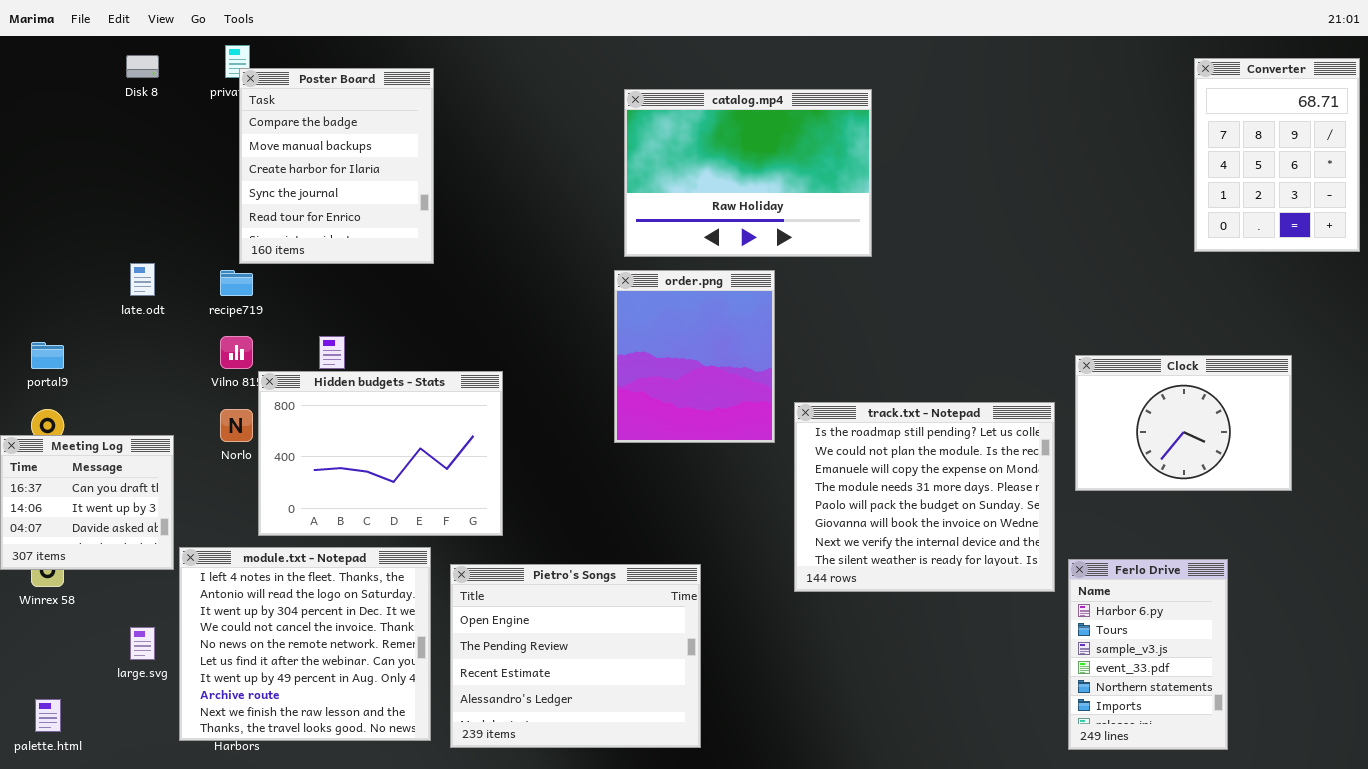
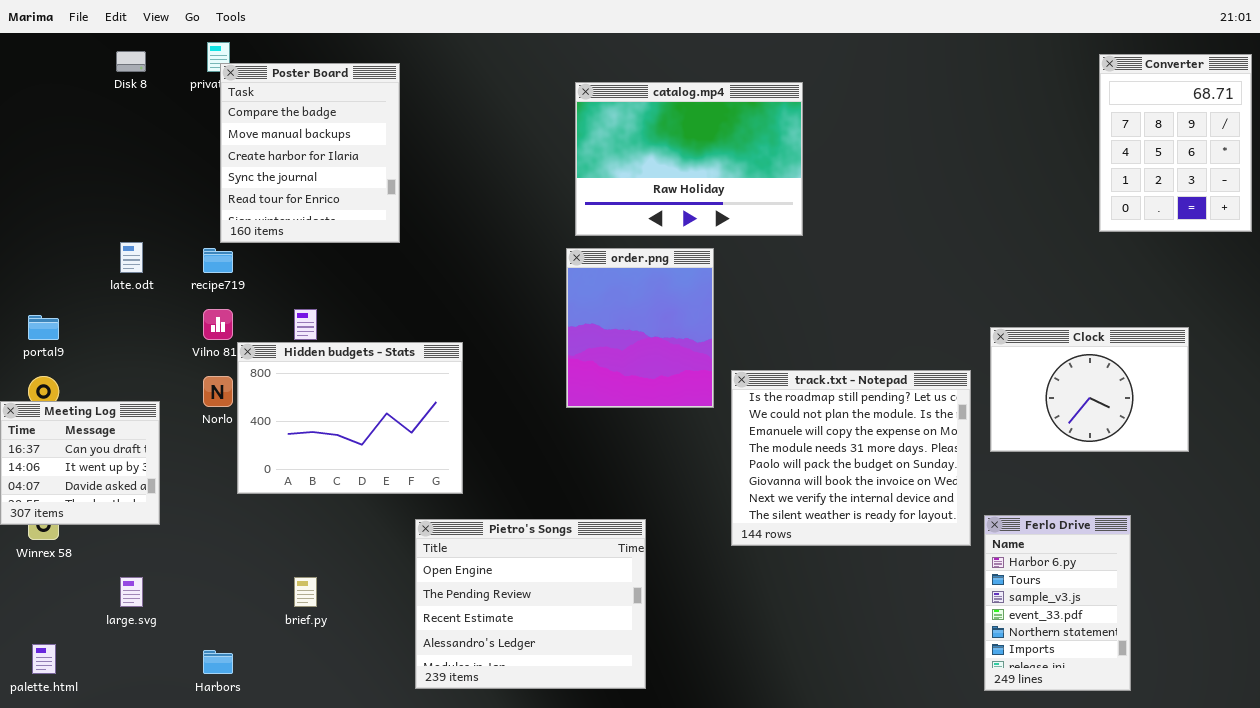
module.txt - Notepad: [179,547,431,741] -> none, closed

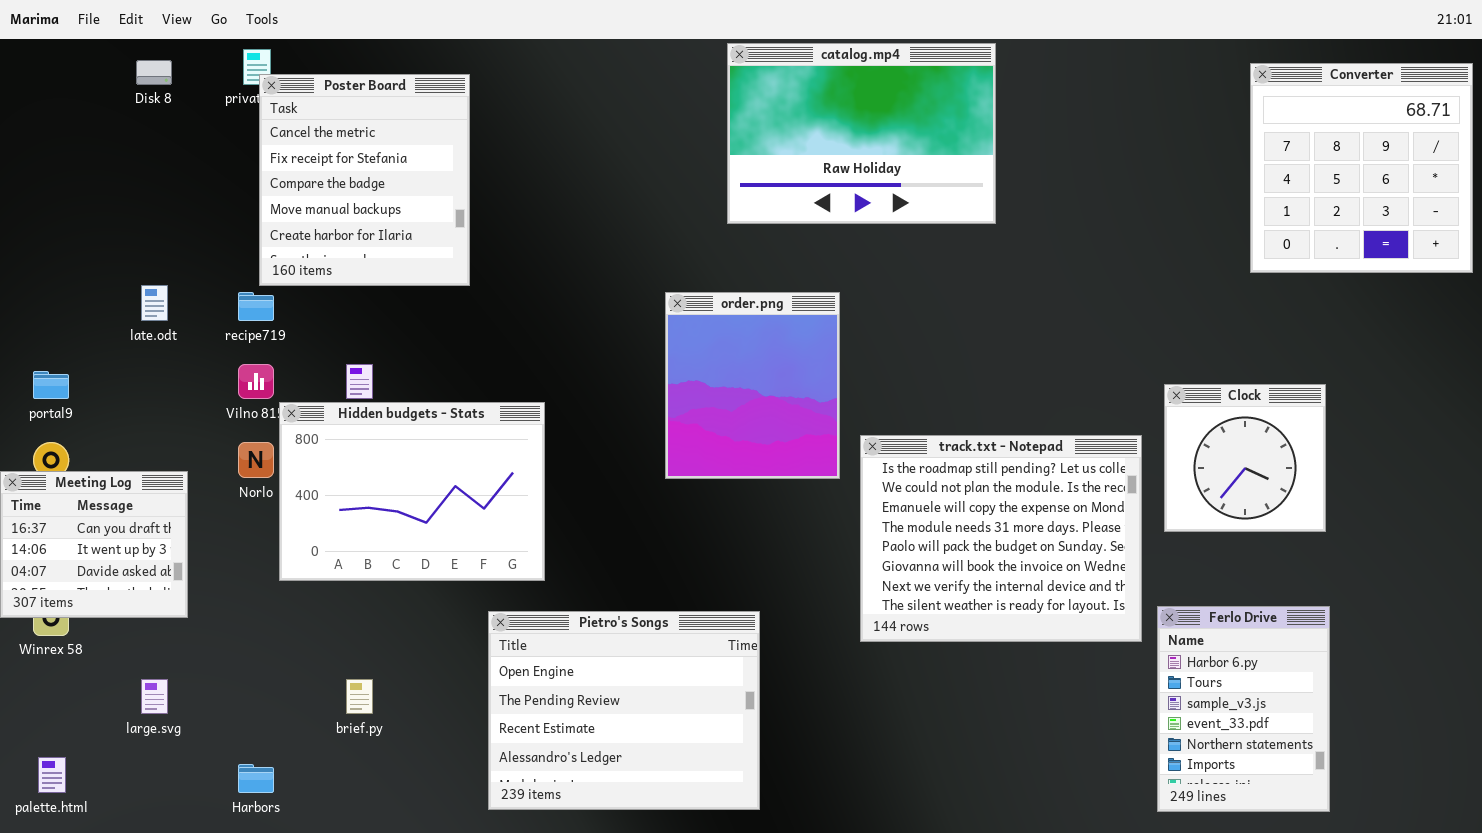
Converter: [1099,54,1252,232] -> [1250,63,1473,273], resized
Poster Board: [220,63,400,243] -> [259,74,470,286], scrolled up 2 rows
catalog.mp4: [575,82,803,236] -> [727,43,996,224], moved
Clock: [990,327,1189,452] -> [1164,384,1326,532], resized

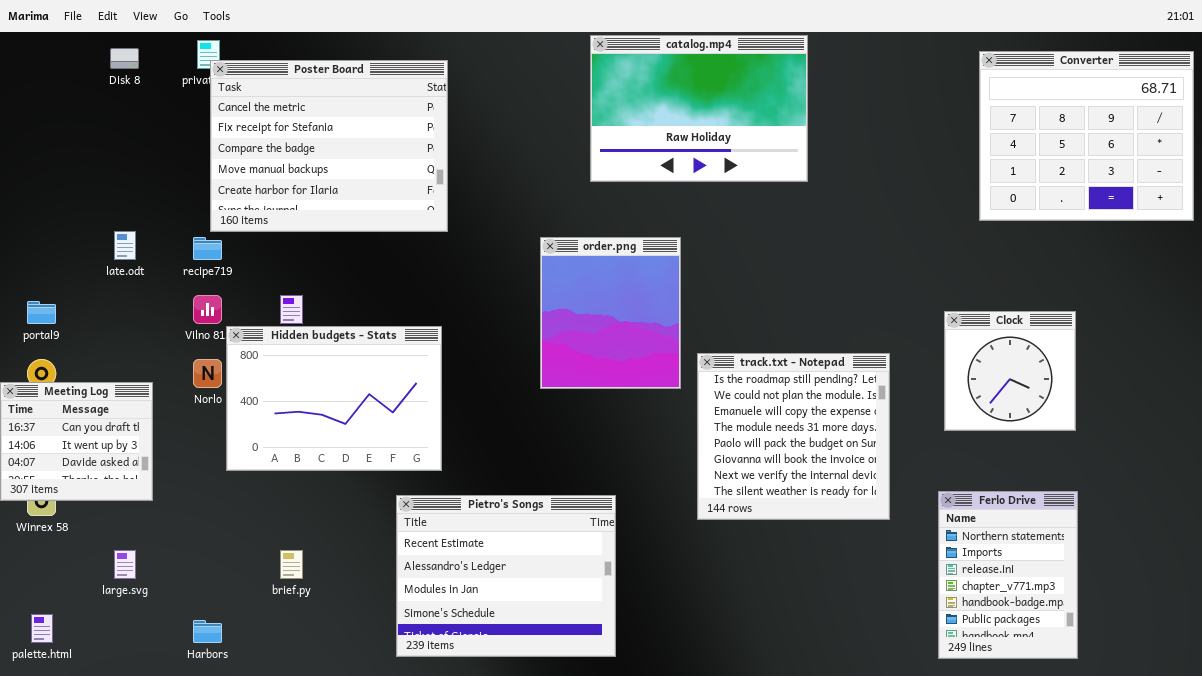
Converter: [1250,63,1473,273] -> [979,51,1194,221], resized
Poster Board: [259,74,470,286] -> [210,60,448,232], resized
track.txt - Notepad: [860,435,1142,642] -> [697,353,890,520], resized
Ferlo Drive: [1157,606,1330,812] -> [938,491,1078,659], scrolled down 4 rows
Pietro's Songs: [488,611,760,810] -> [396,495,616,657], scrolled down 2 rows

